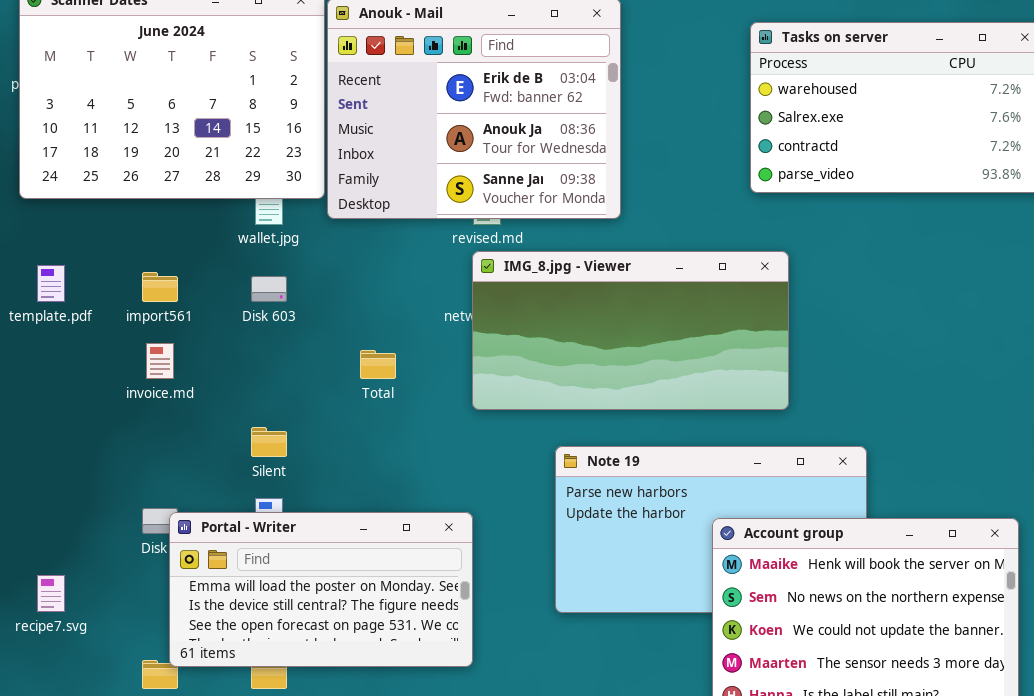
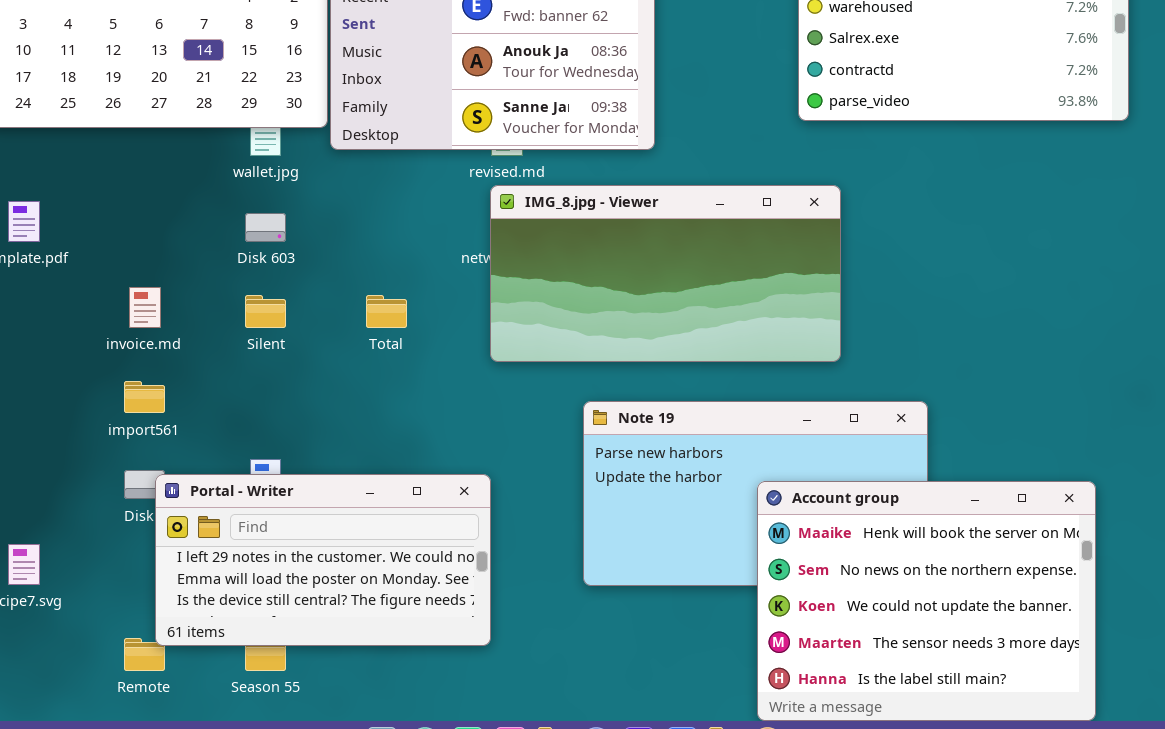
import561: [142,272,178,302] -> [124,381,165,413], moved
Silent: [251,427,287,457] -> [245,295,286,328], moved
Portal - Writer: [169,512,473,667] -> [155,474,491,646], scrolled up 1 row

